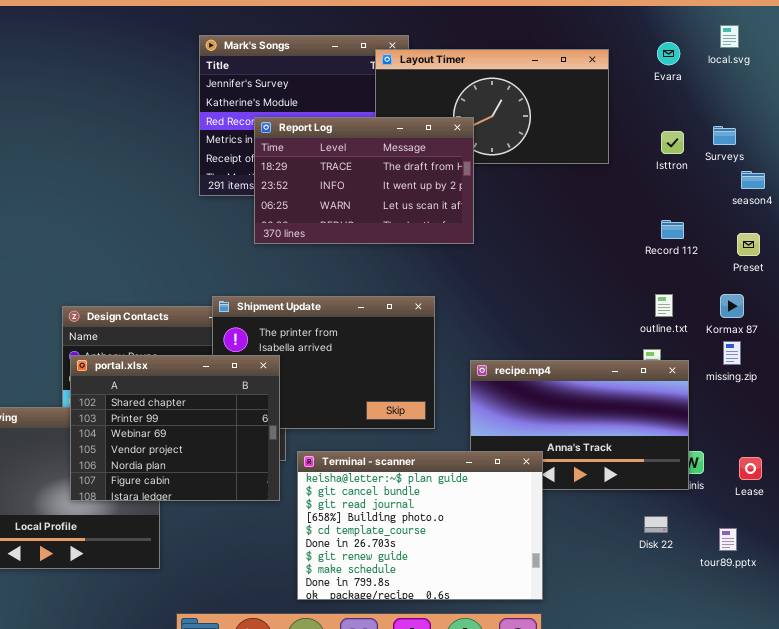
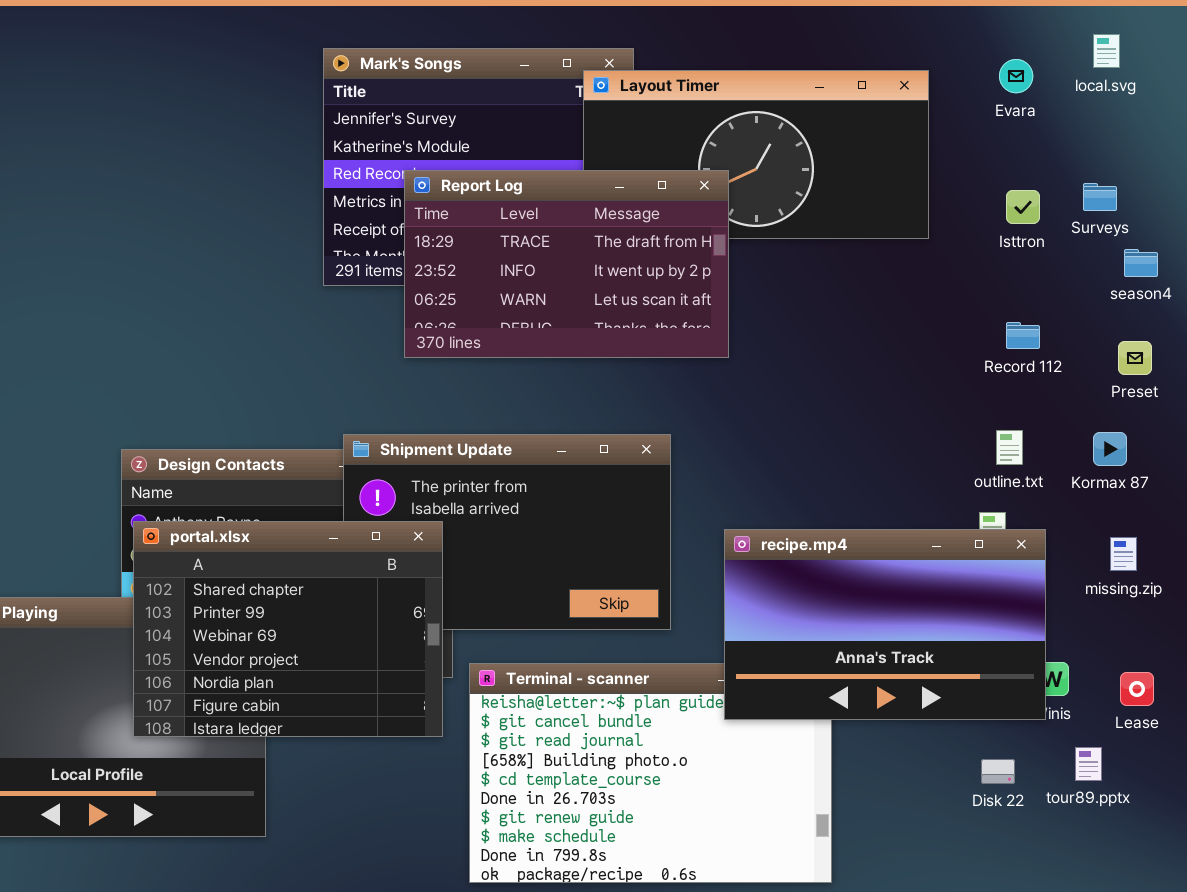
missing.zip: [723,341,741,365] -> [1110,537,1137,571], moved
recipe.mp4: [470,360,689,490] -> [724,529,1046,720], raised
tour89.pptx: [719,528,737,551] -> [1075,747,1102,781], moved

